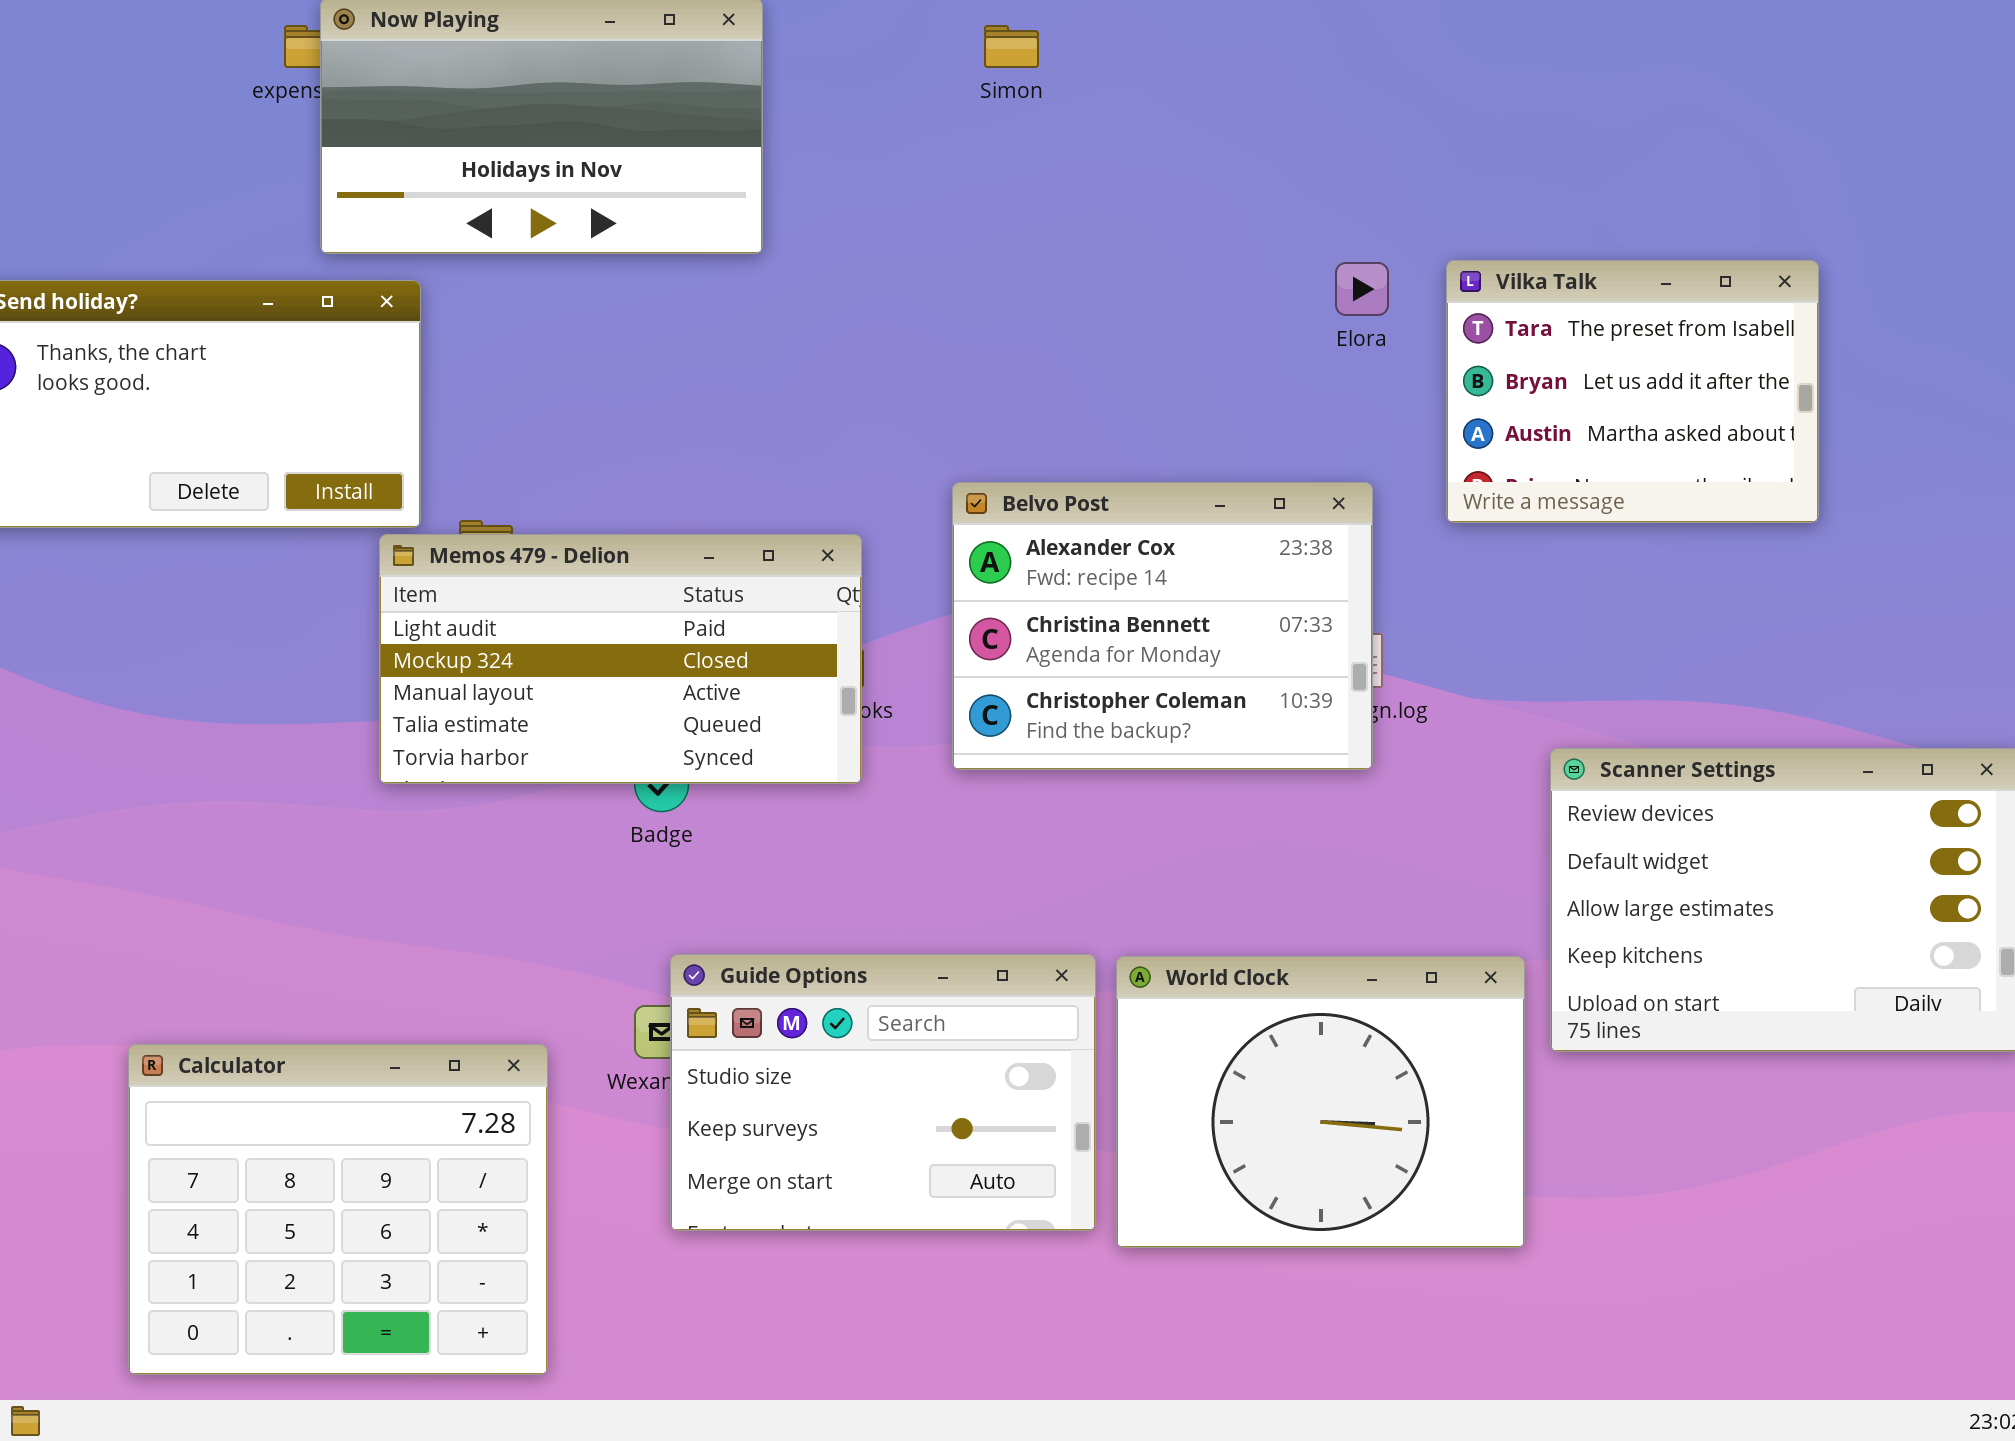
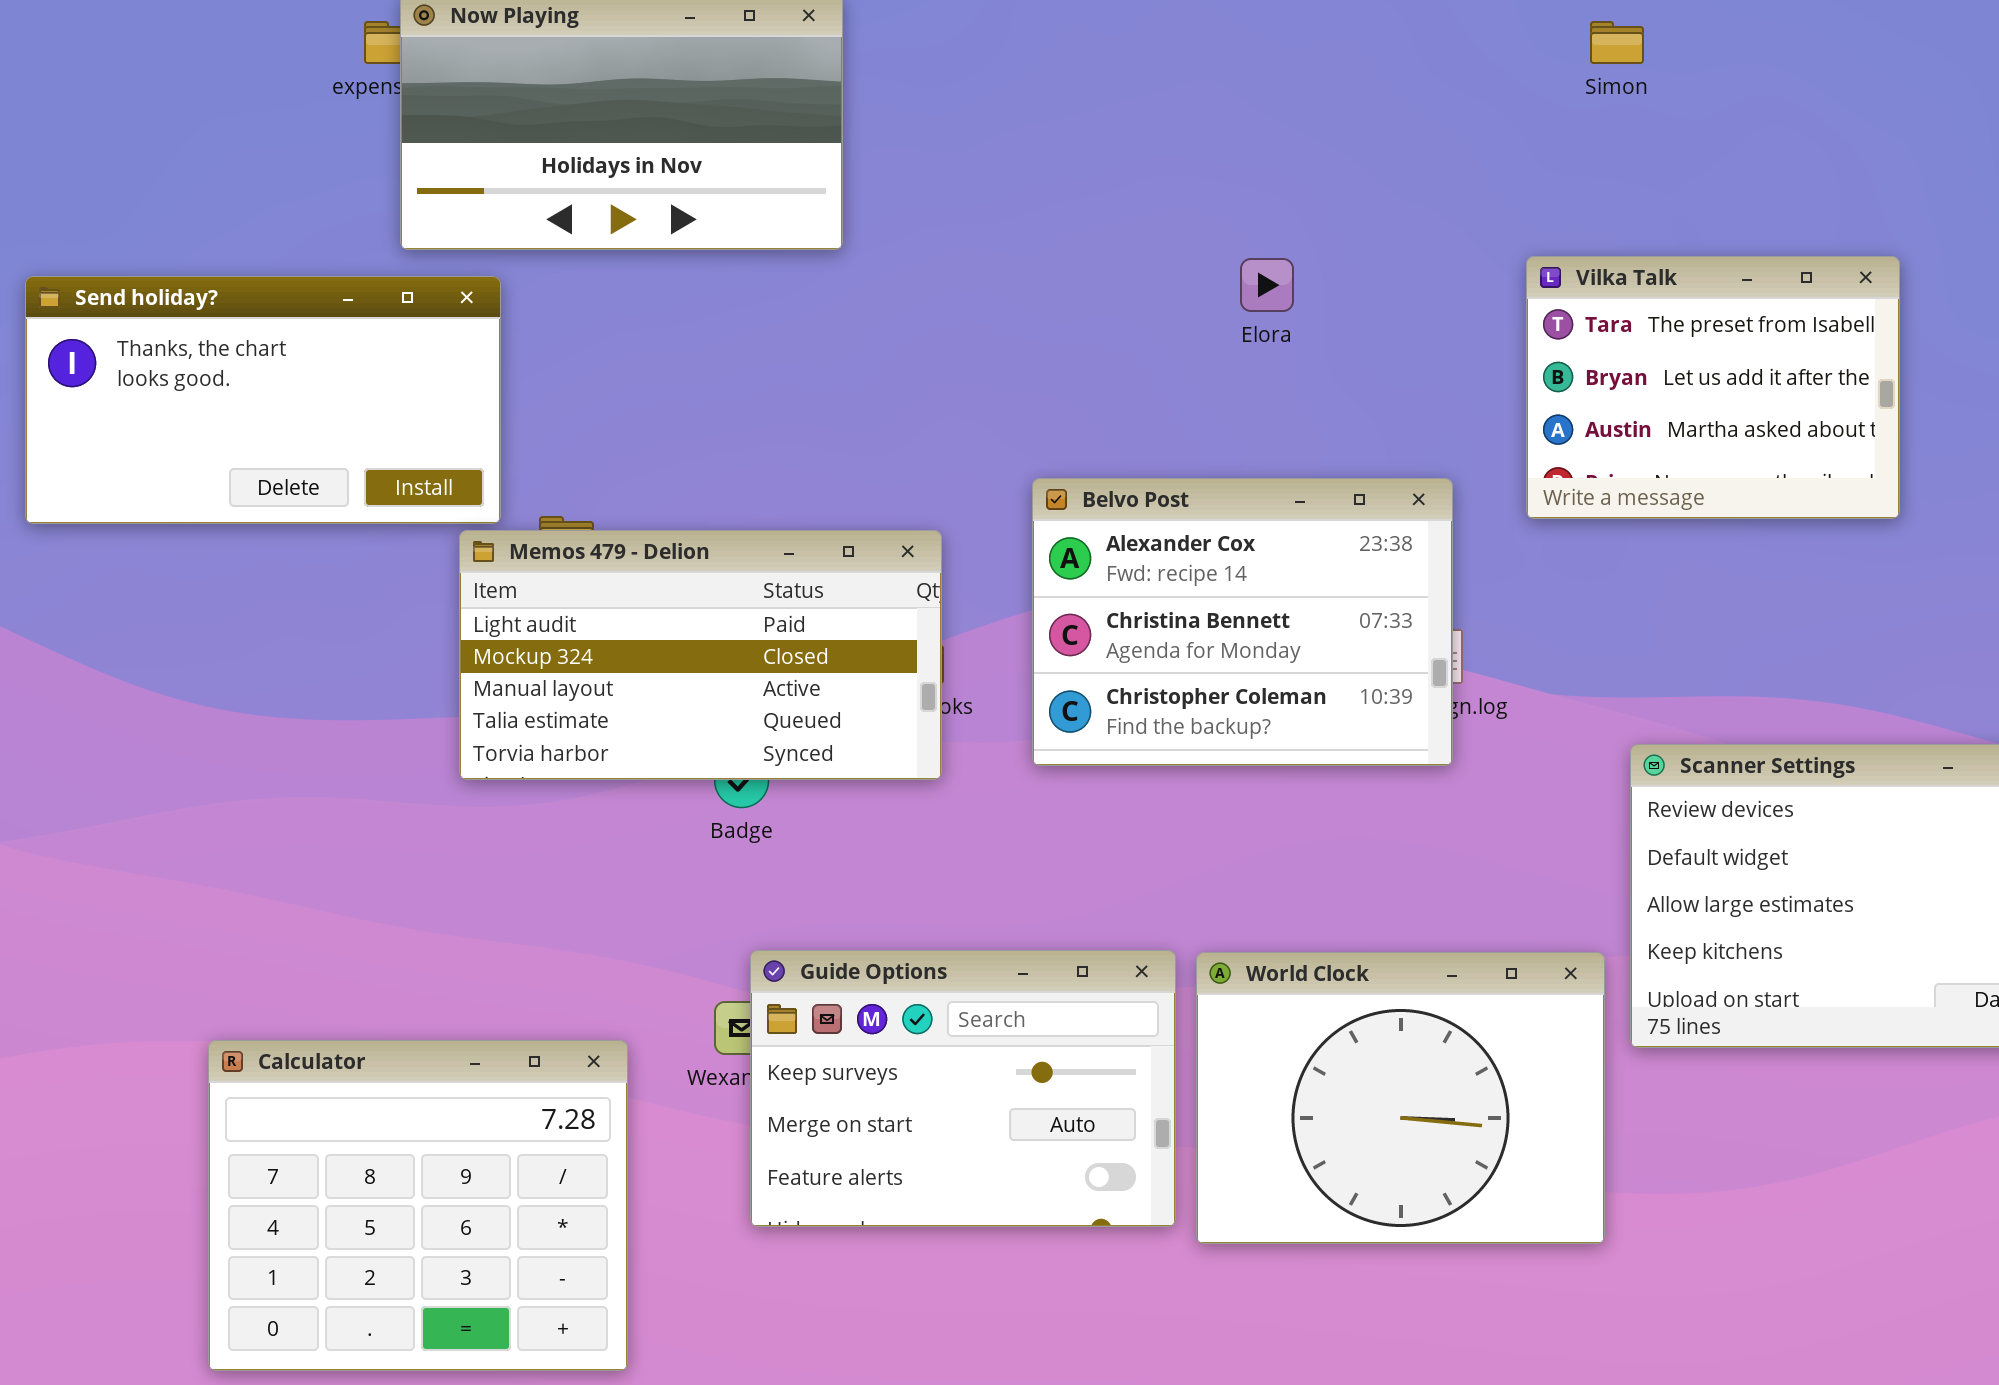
Simon: [984,25,1039,68] -> [1590,21,1644,64], moved
Elora: [1335,262,1389,316] -> [1240,258,1294,312], moved
Guide Options: [670,954,1096,1231] -> [750,950,1176,1227], scrolled down 1 row

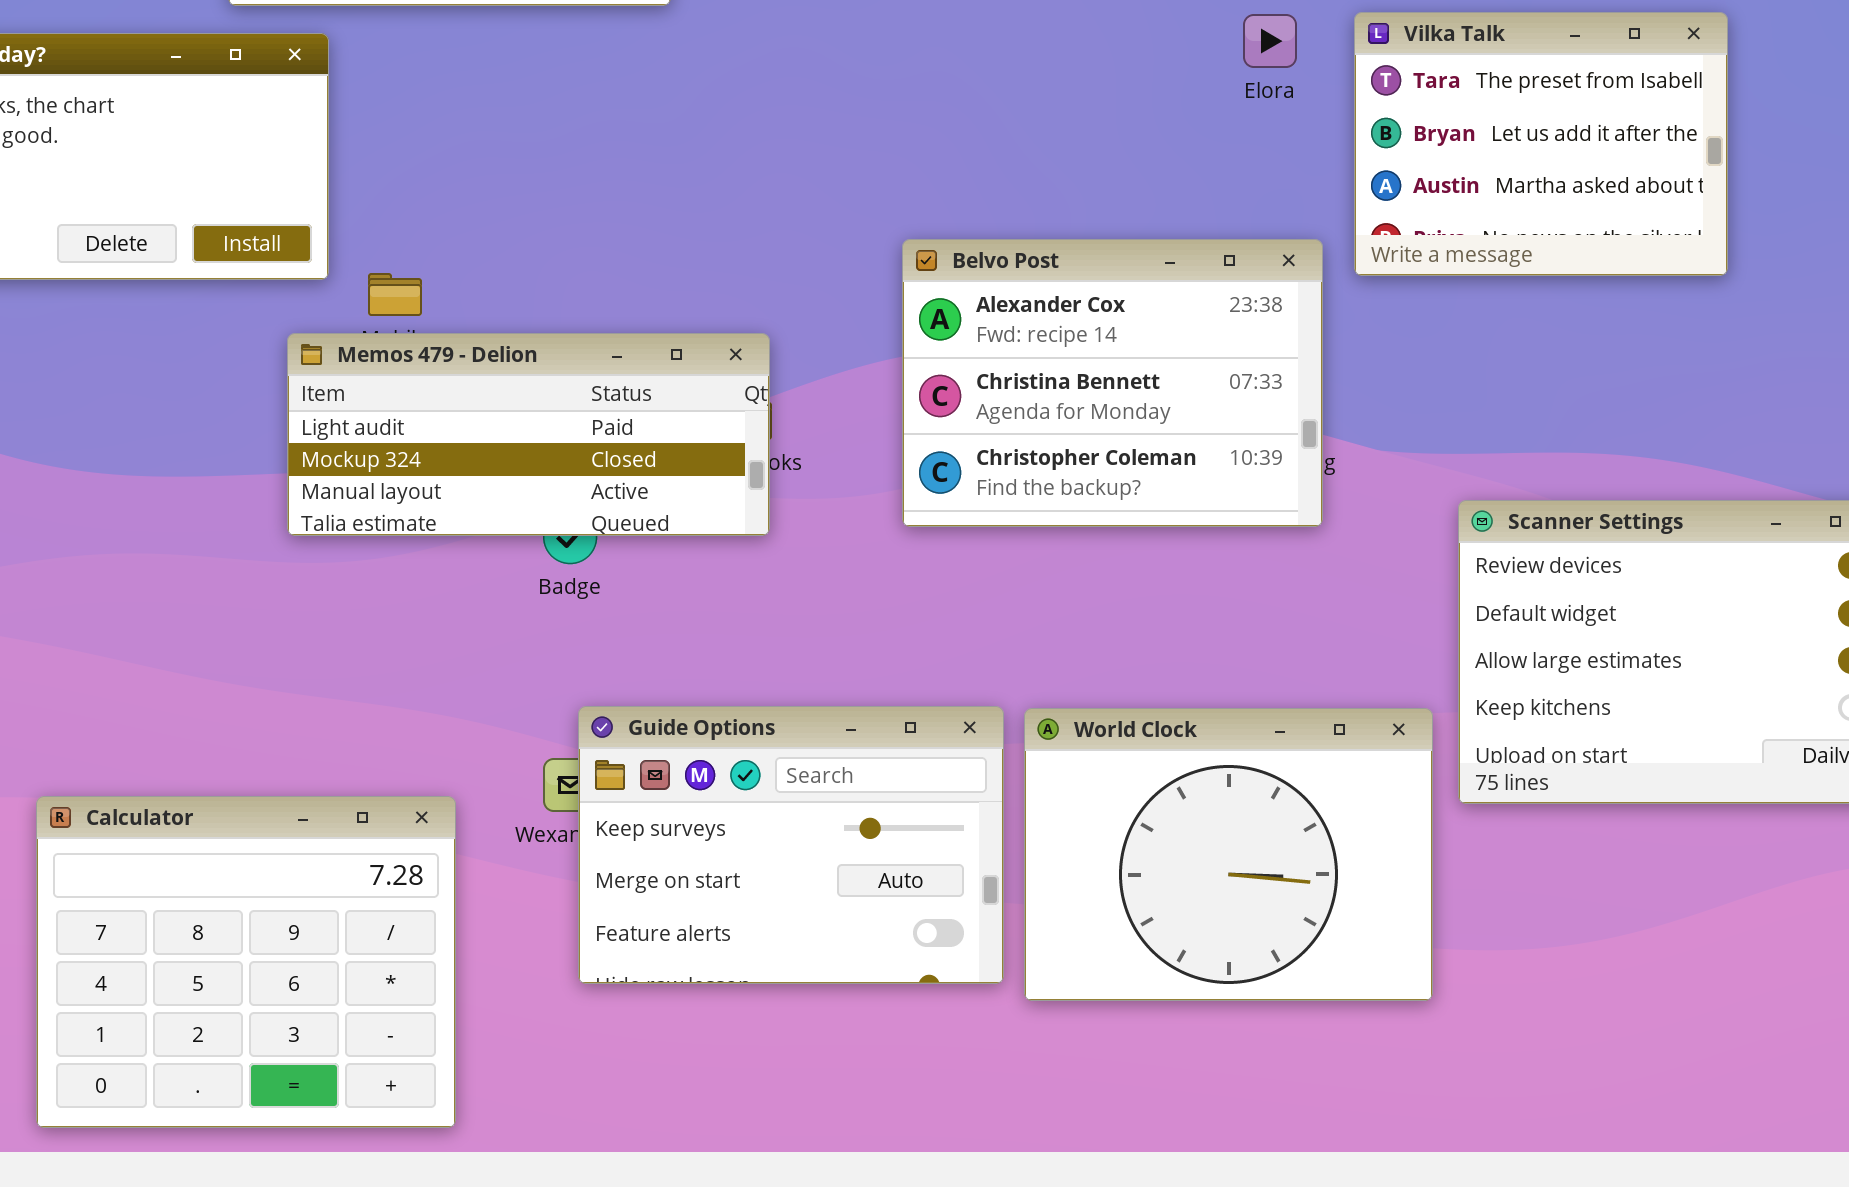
Elora: [1240,258,1294,312] -> [1243,14,1297,68], moved
Belvo Post: [1032,478,1453,766] -> [902,239,1323,527], moved
Memos 479 - Delion: [459,530,942,780] -> [287,333,770,536], resized

